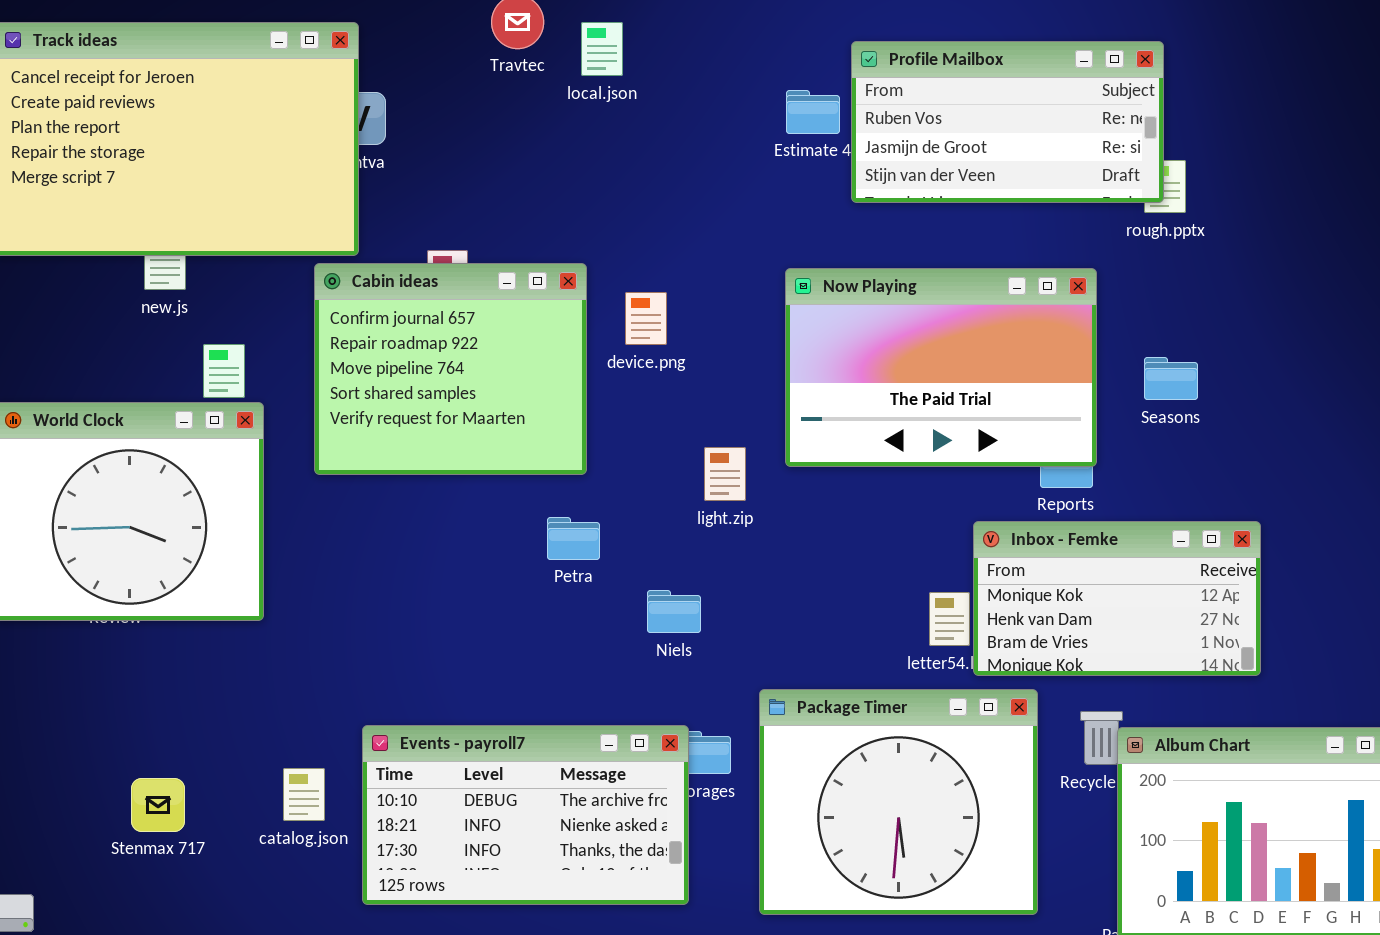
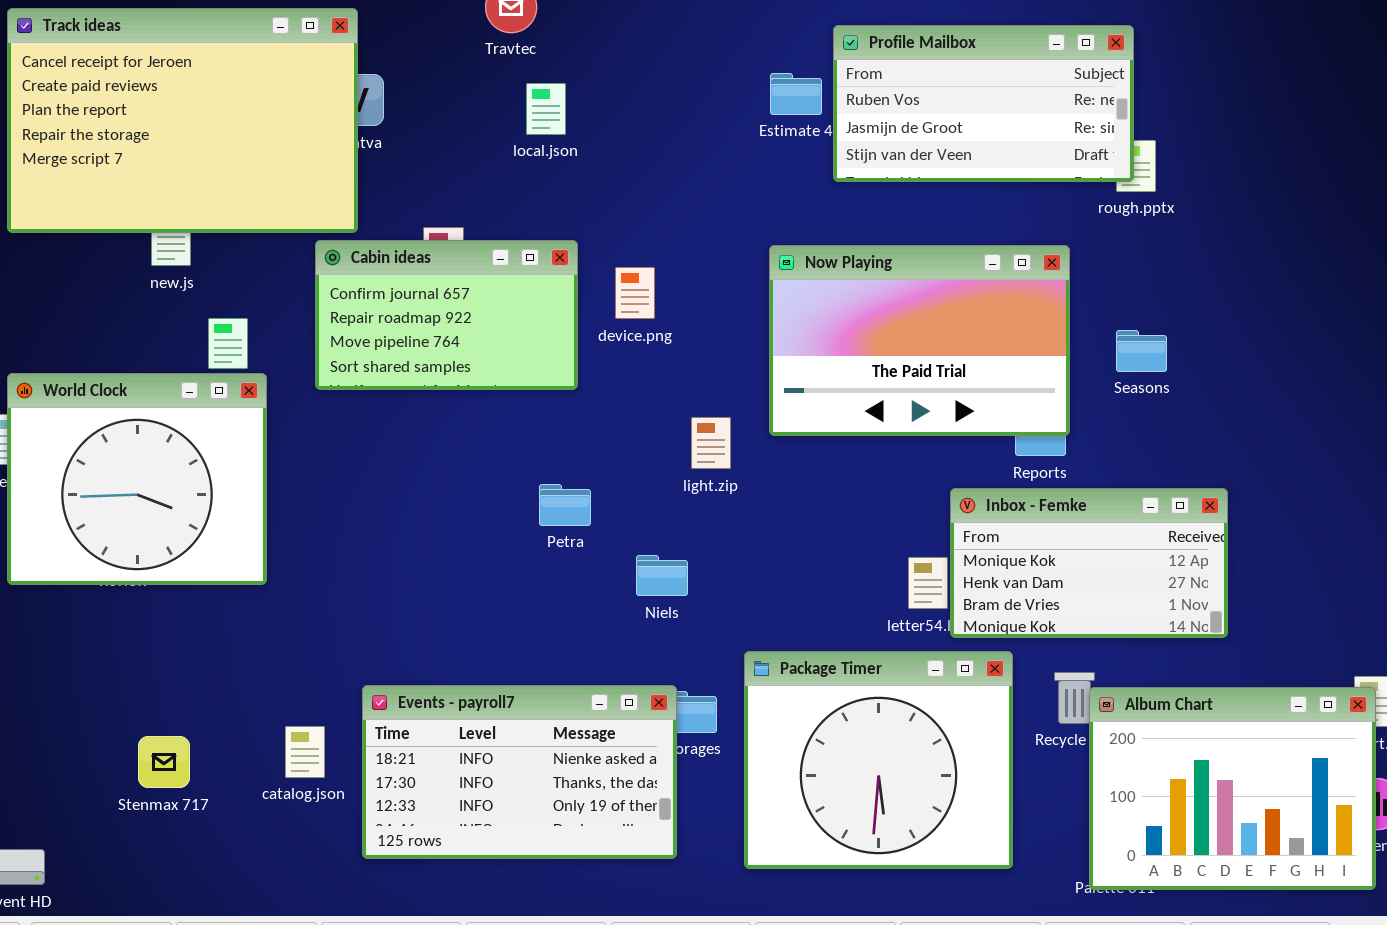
local.json: [581,22,623,76] -> [526,83,566,135], moved
Cabin ideas: [314,263,587,475] -> [315,240,578,390], resized
Events - payroll7: [362,725,689,905] -> [362,685,677,859], scrolled down 1 row

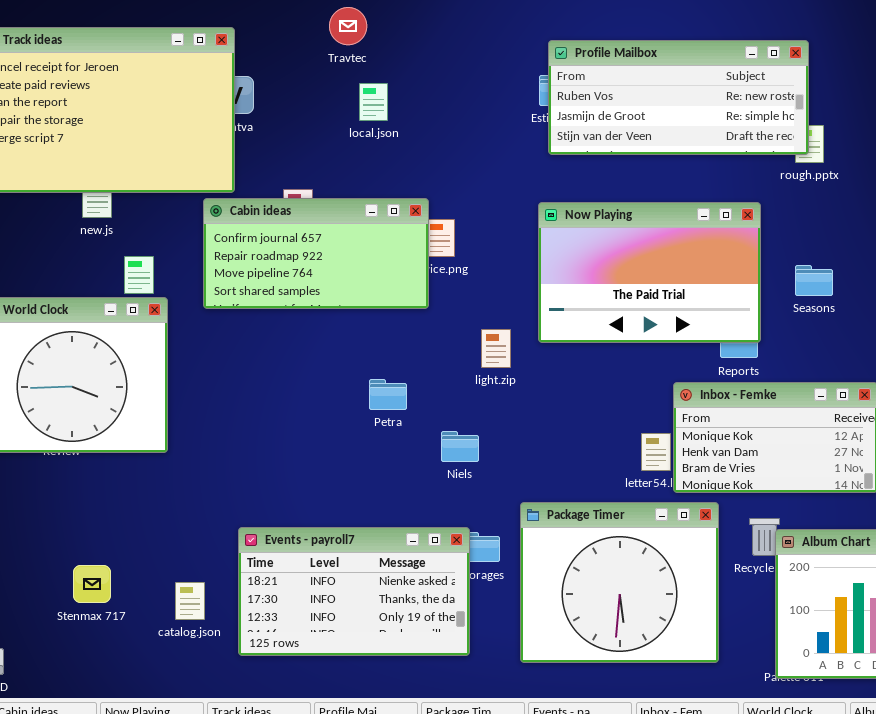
Profile Mailbox: [833,25,1134,182] -> [548,40,809,155], resized
Cabin ideas: [315,240,578,390] -> [203,198,429,309], resized
catalog.json: [285,726,325,778] -> [175,582,205,620], moved

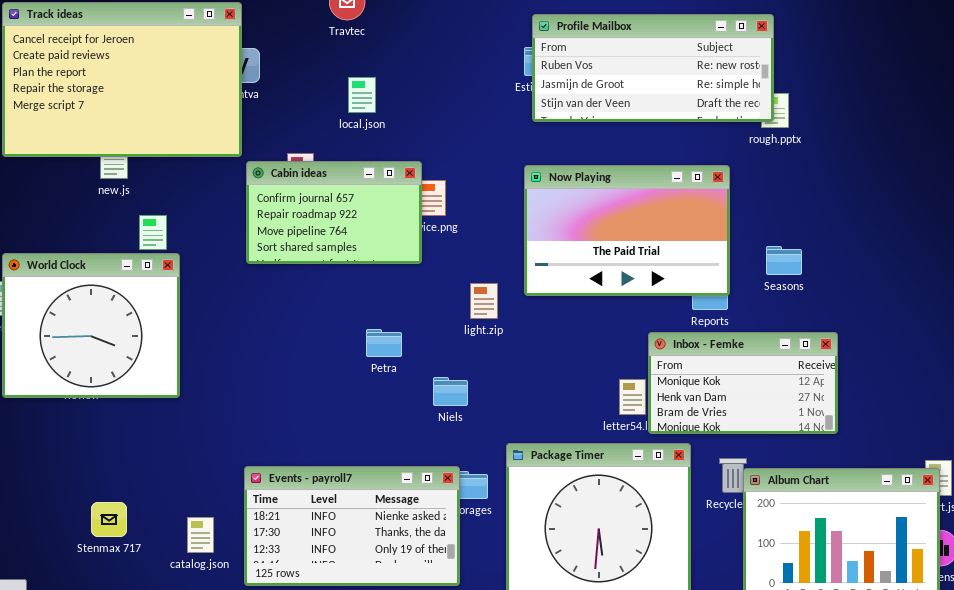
local.json: [359,83,388,121] -> [348,77,376,113], moved
Cabin ideas: [203,198,429,309] -> [246,161,422,264], resized
Seasons: [795,265,833,296] -> [766,246,802,275], moved

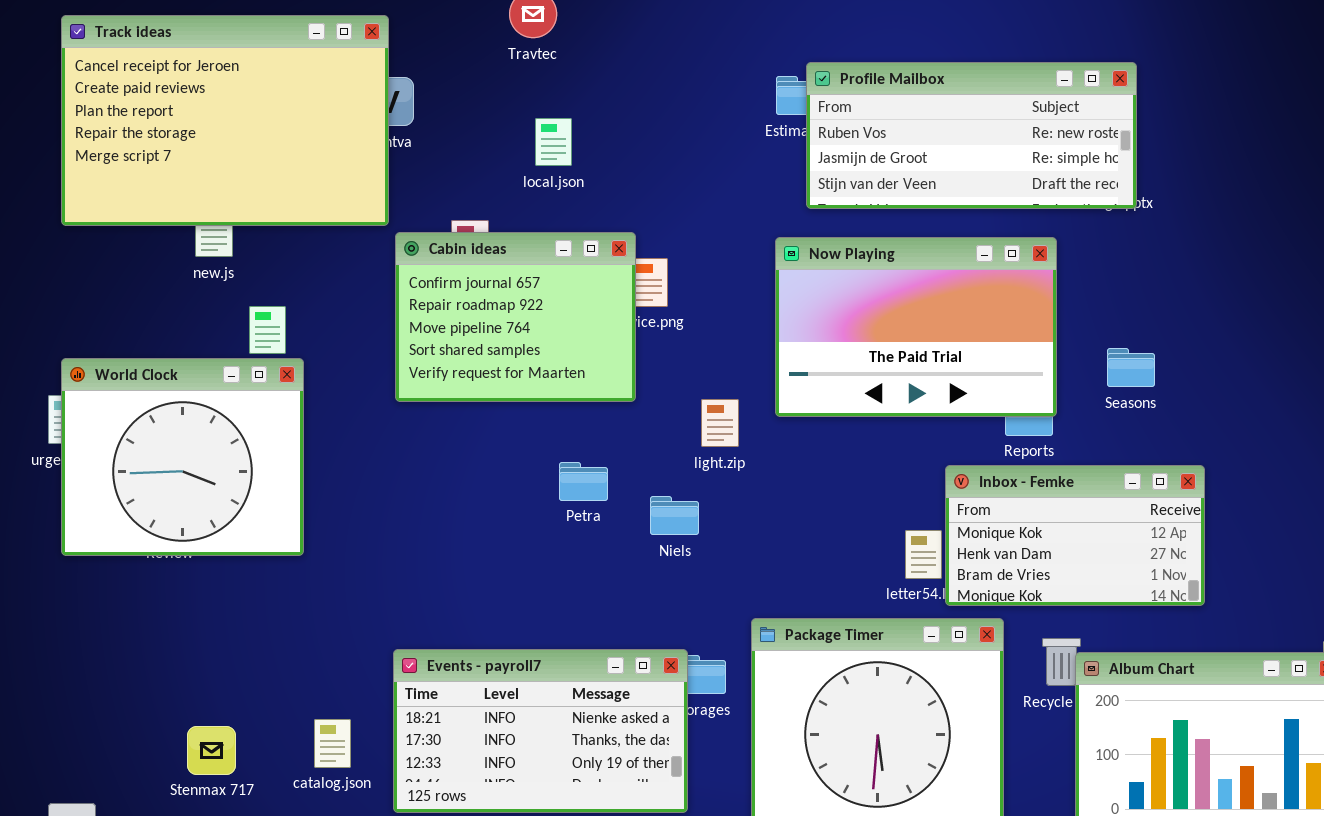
Profile Mailbox: [532,14,774,122] -> [806,62,1137,209], moved
Cabin ideas: [246,161,422,264] -> [395,232,636,402], resized
Niels: [433,377,468,406] -> [650,496,699,535], moved
Stenmax 717: [91,502,127,537] -> [187,726,236,775], moved

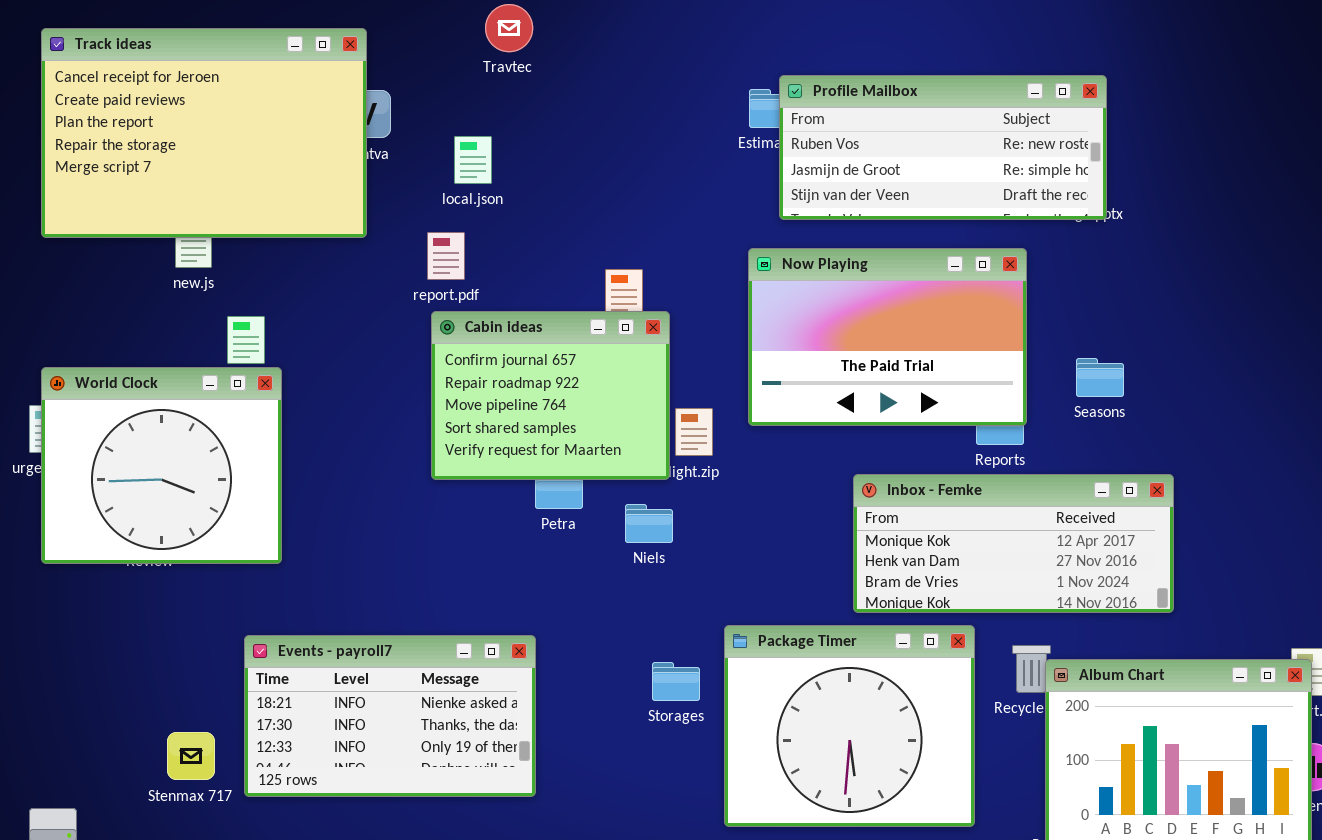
local.json: [535,118,572,166] -> [454,136,492,184], moved
Cabin ideas: [395,232,636,402] -> [431,311,670,480], moved
Inbox - Femke: [945,465,1205,606] -> [853,474,1174,613], resized
Events - payroll7: [393,649,688,813] -> [244,635,536,797], moved

